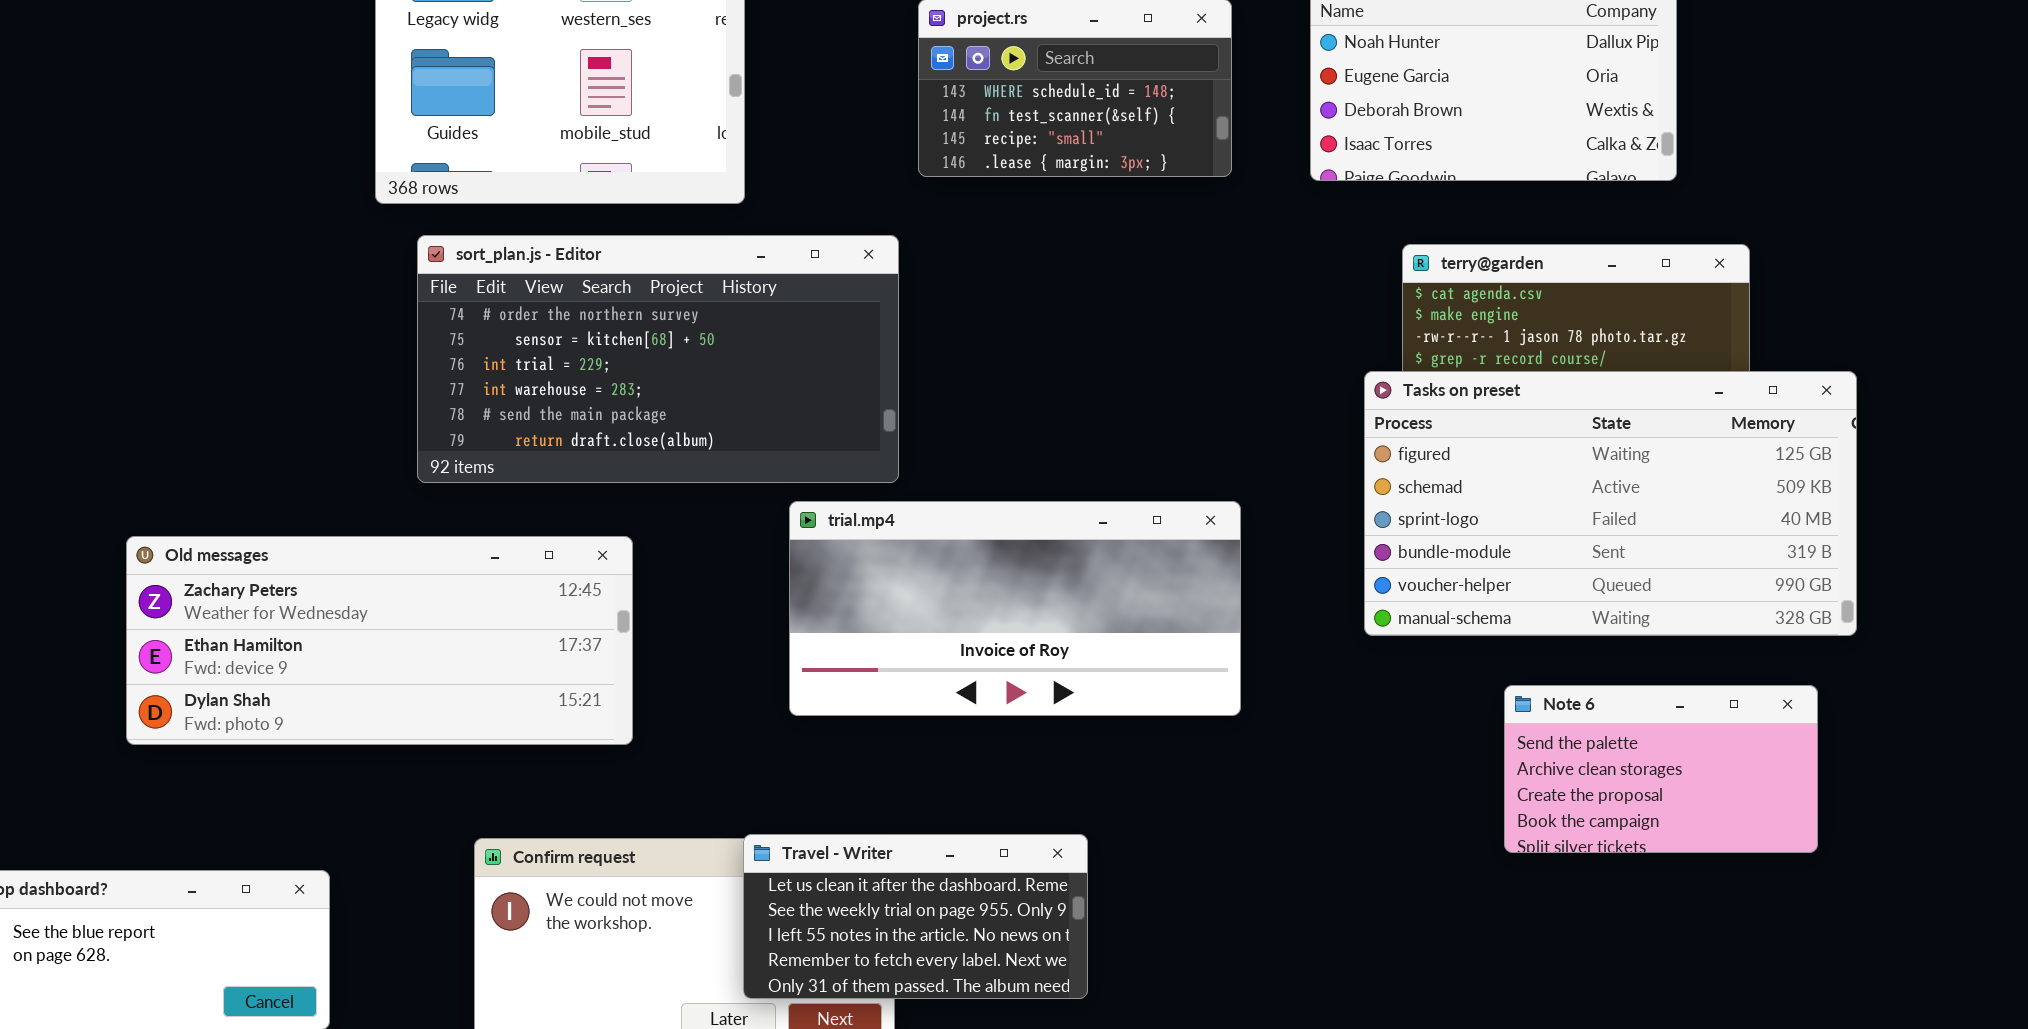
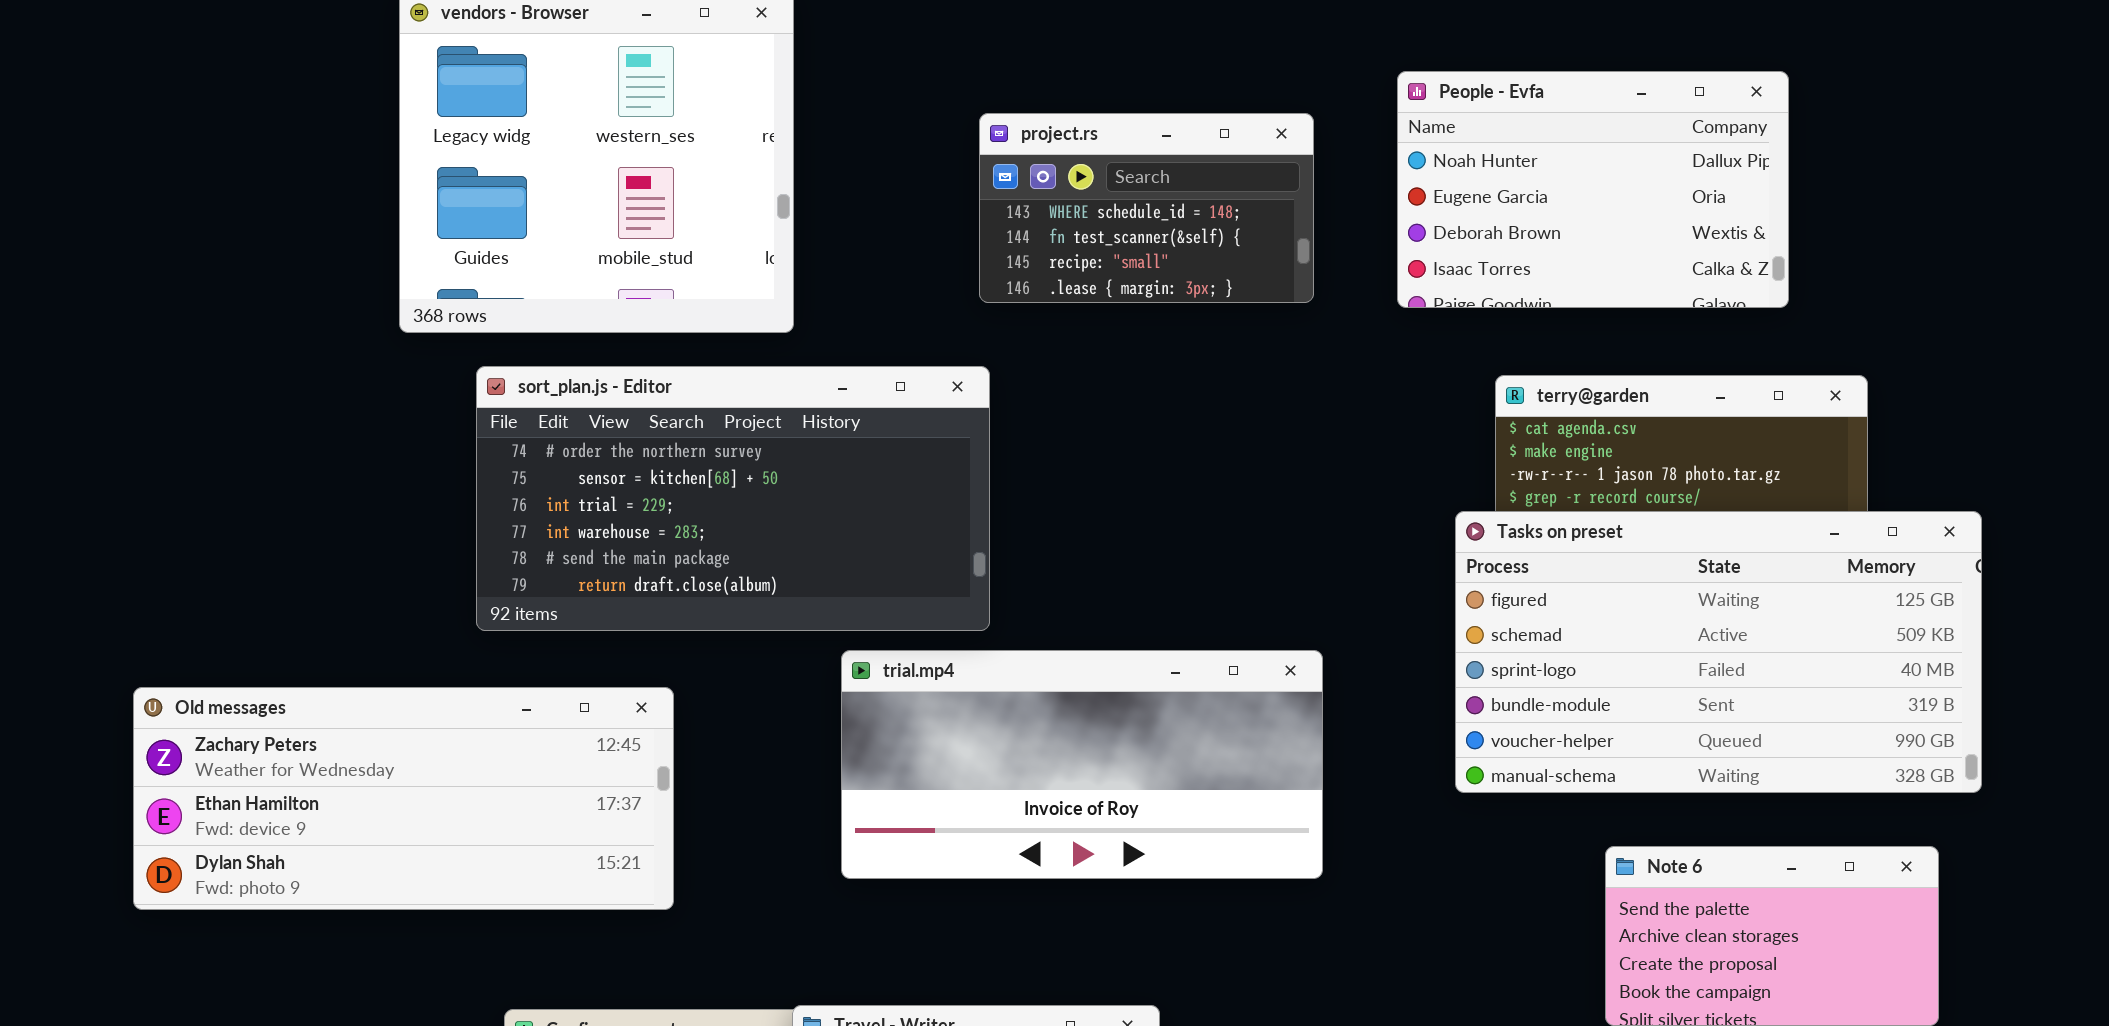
sort_plan.js - Editor: [417,235,899,483] -> [476,366,990,631], moved

